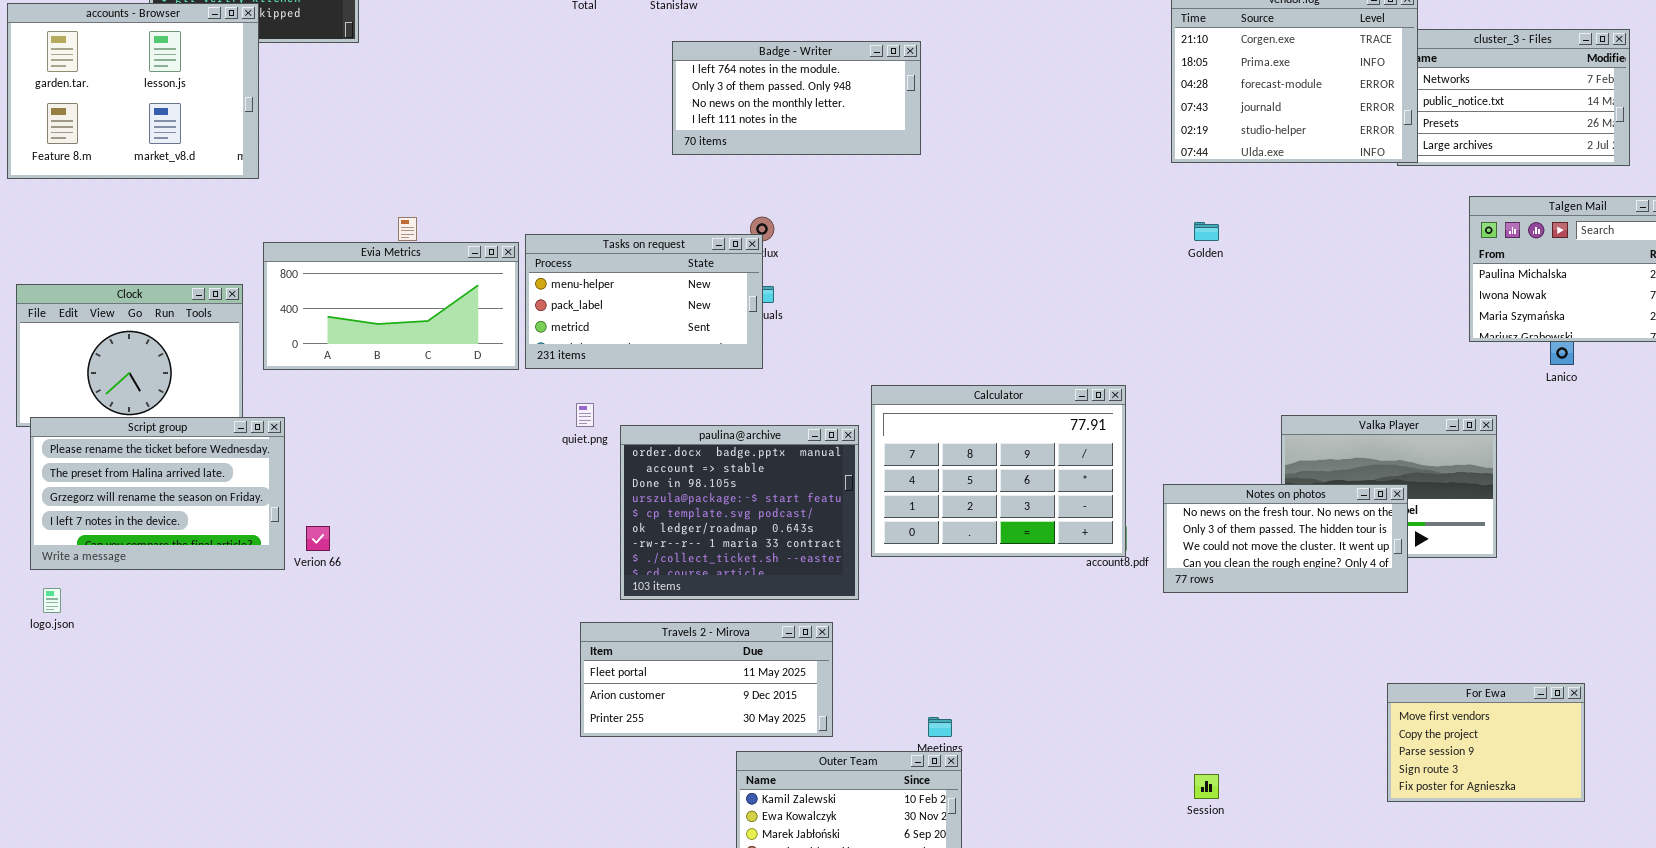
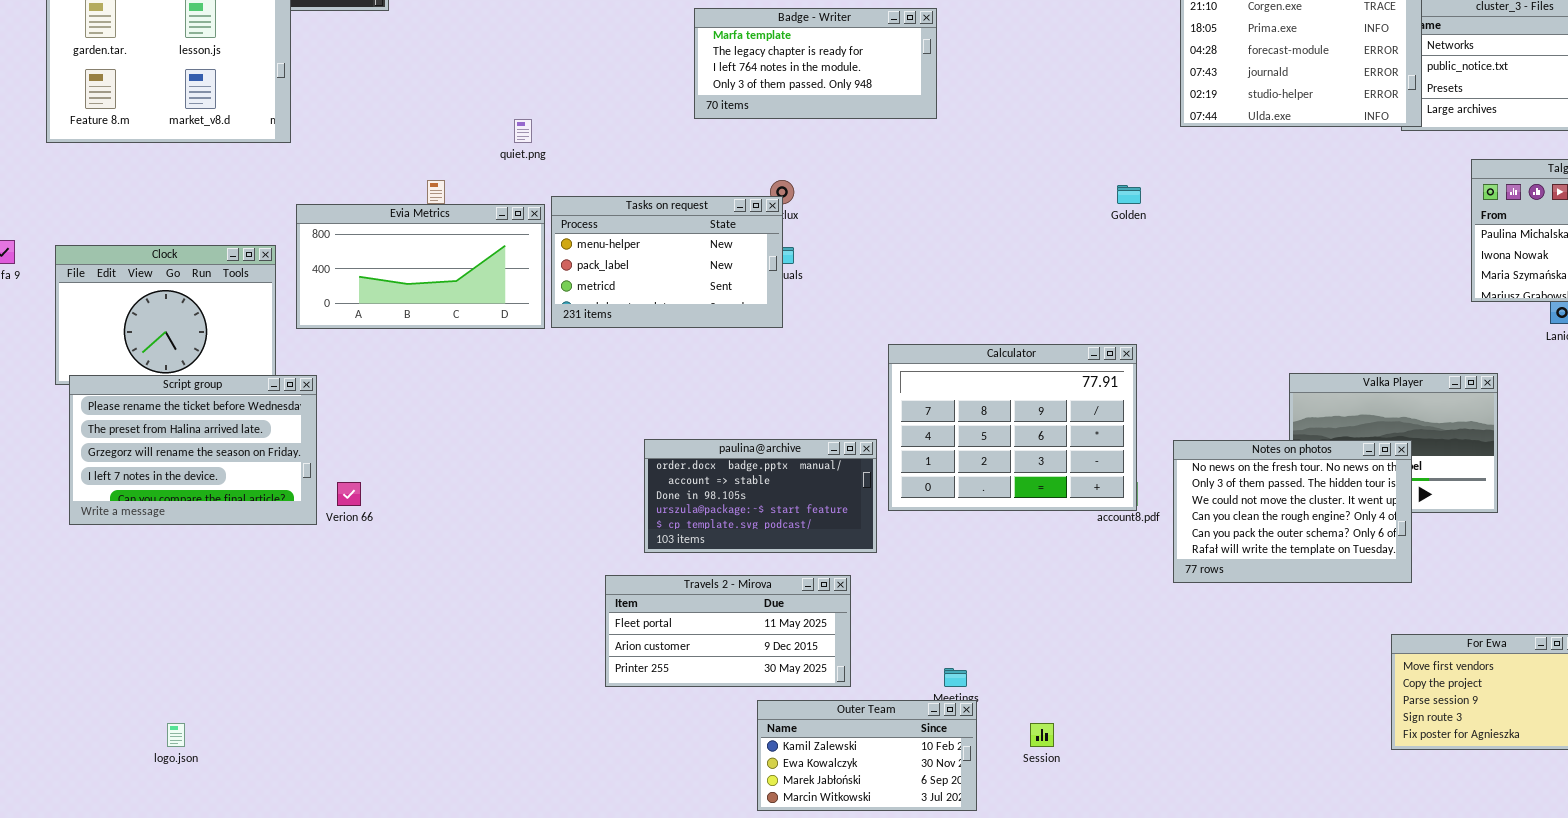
Badge - Writer: [672,41,921,155] -> [694,8,937,119], scrolled up 2 rows
Golden: [1194,222,1219,241] -> [1117,185,1141,204], moved
quiet.png: [576,403,594,427] -> [514,119,532,143], moved
paulina@archive: [620,425,859,600] -> [644,439,877,553], resized
Notes on photos: [1163,484,1408,593] -> [1173,440,1412,583], resized
logo.json: [43,588,61,613] -> [167,723,185,747], moved
Session: [1194,774,1219,799] -> [1030,723,1054,747], moved

